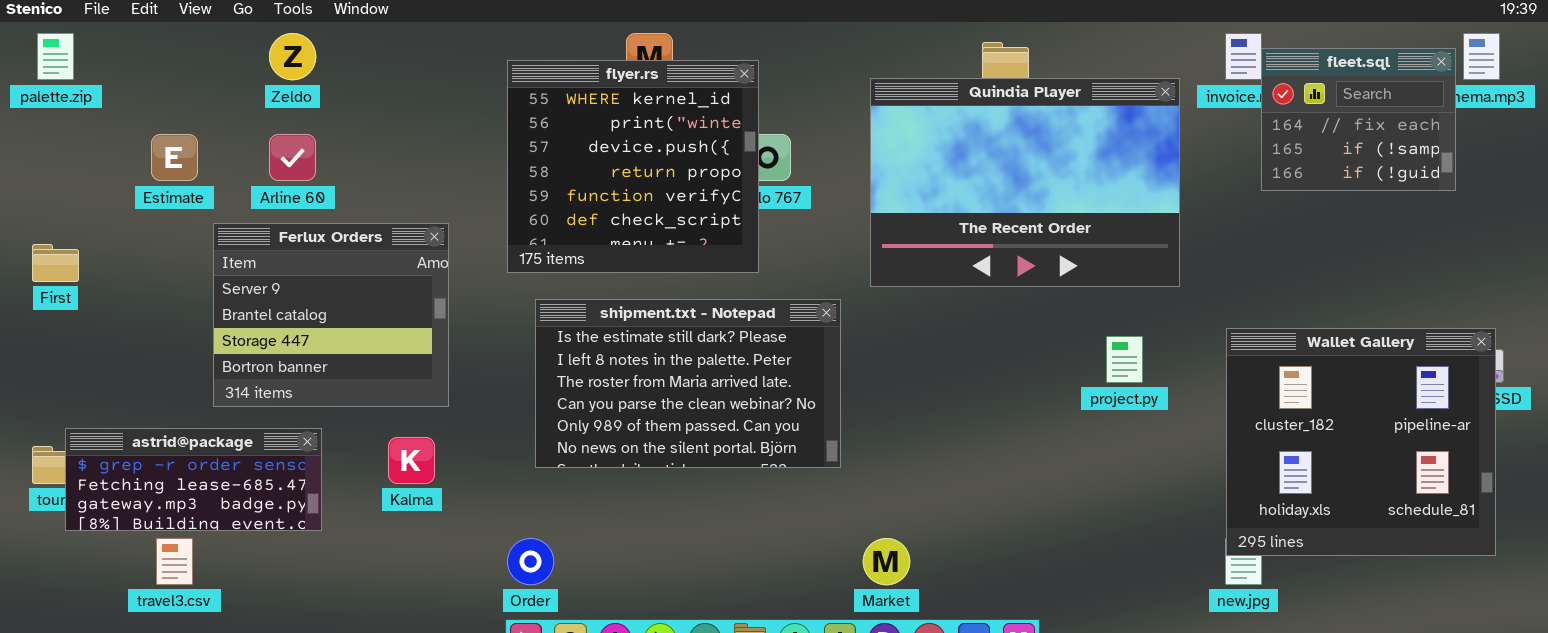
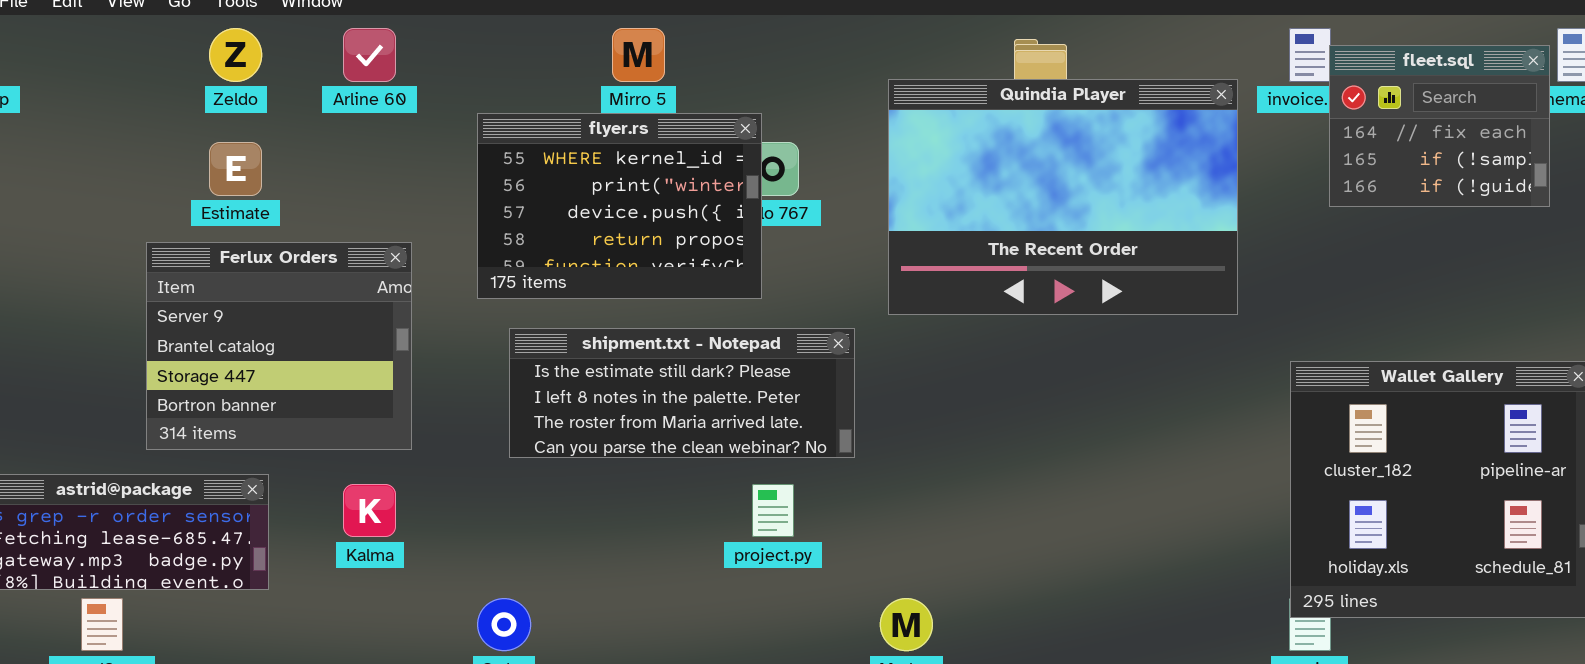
flyer.rs: [507,60,759,273] -> [477,113,762,299], resized
Estimate: [151,134,198,181] -> [209,142,262,196], moved
Arline 60: [269,134,316,181] -> [343,28,396,82], moved
shipment.txt - Notepad: [535,299,841,468] -> [509,328,855,458], resized
project.py: [1106,336,1143,383] -> [752,484,794,537], moved

